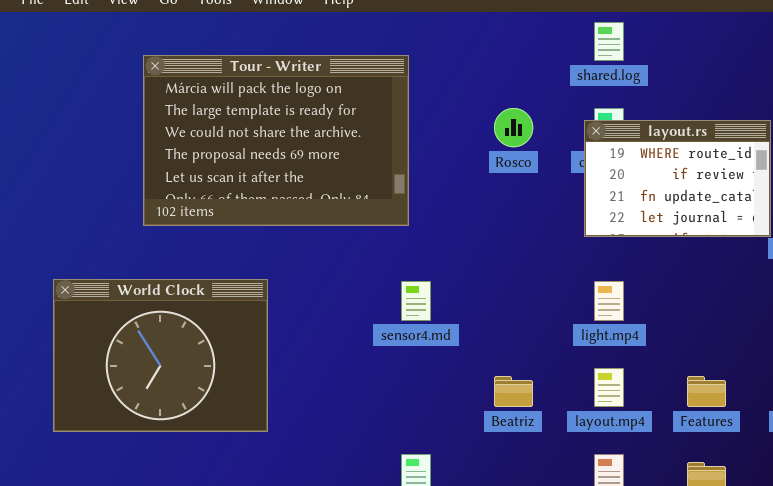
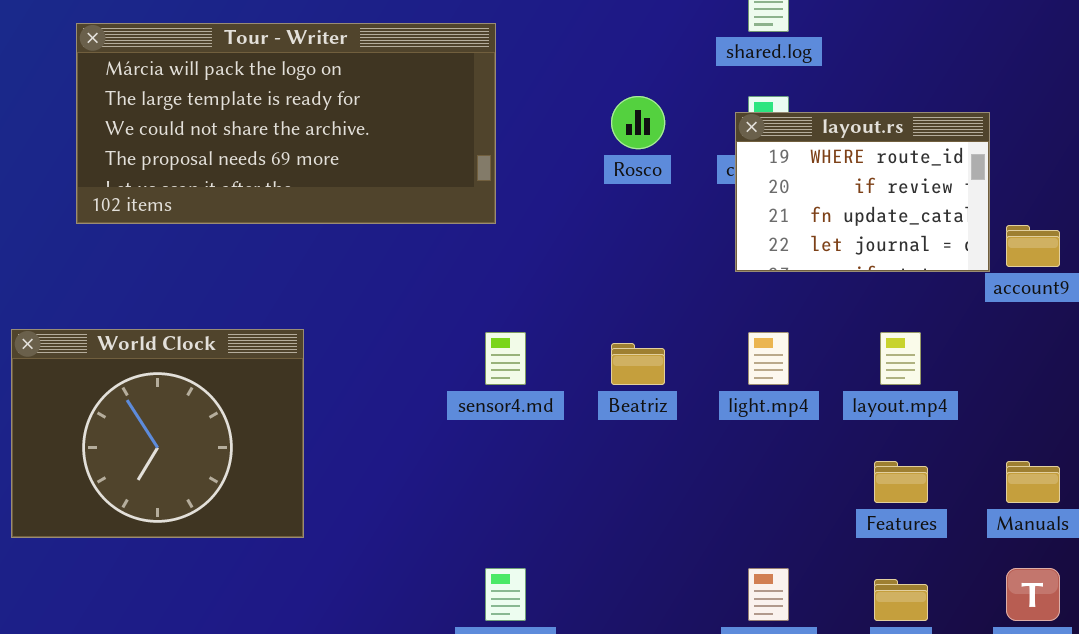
Tour - Writer: [143,55,409,226] -> [76,23,496,224], resized
layout.mp4: [594,368,624,407] -> [880,332,921,385], moved
Beatriz: [494,376,533,407] -> [611,343,665,385], moved

